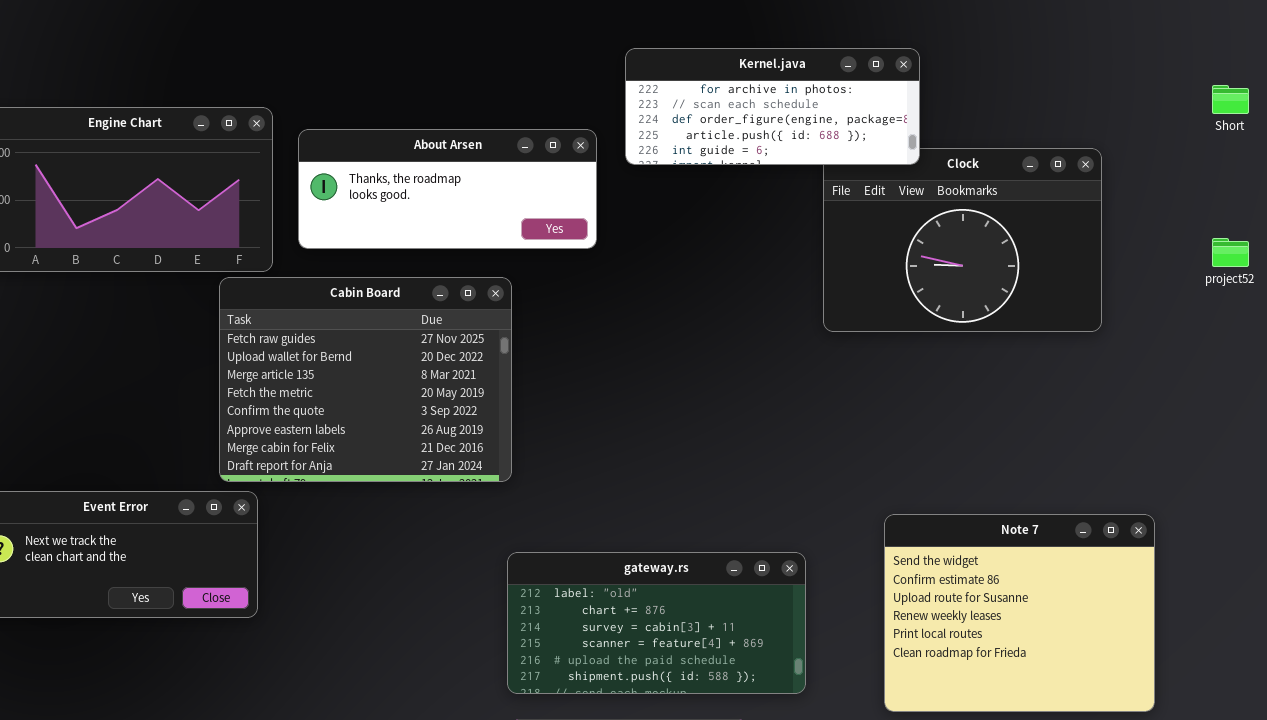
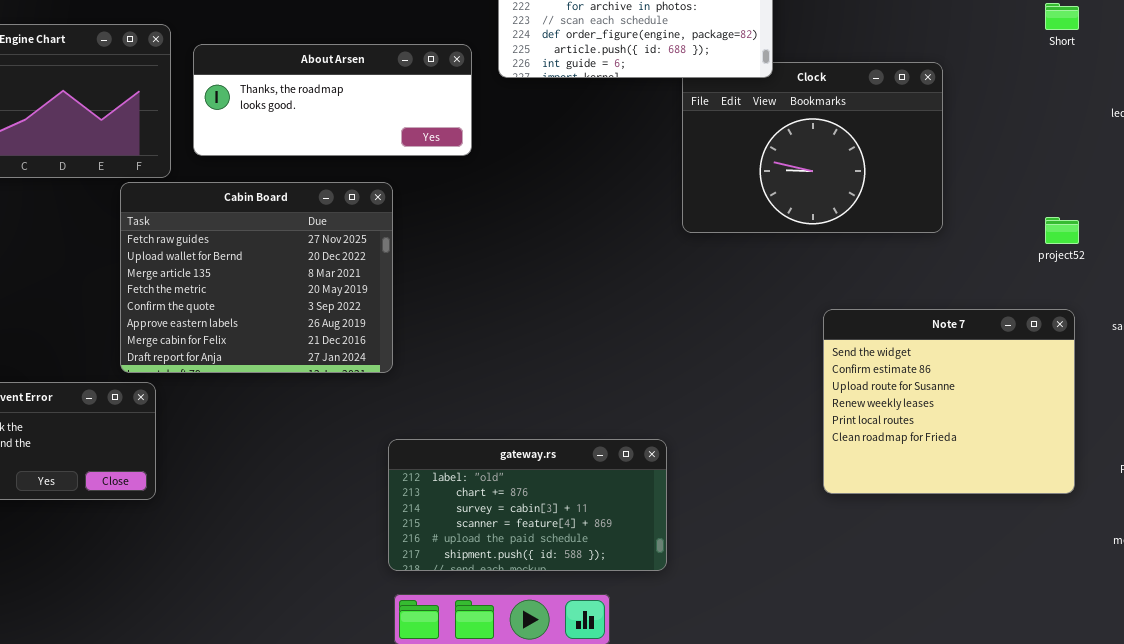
project52: [1212,238,1249,267] -> [1045,217,1079,244], moved
Note 7: [884,514,1155,712] -> [823,309,1075,494], moved

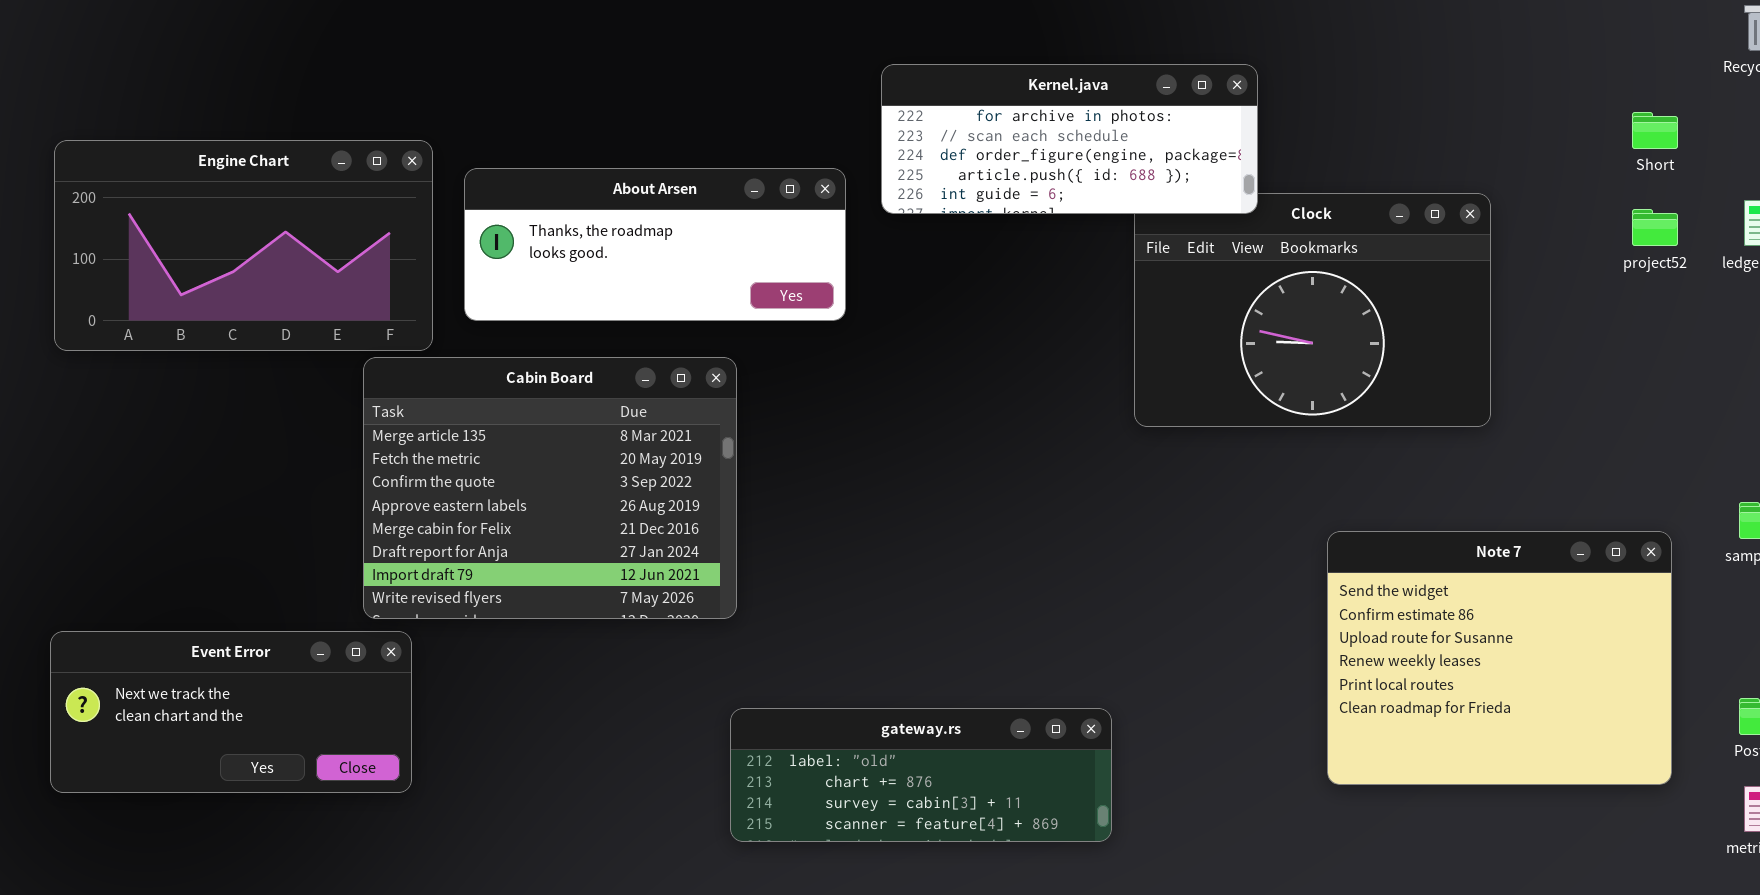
Cabin Board: [120,182,393,373] -> [363,357,737,619], scrolled down 2 rows
project52: [1045,217,1079,244] -> [1632,209,1678,246], moved
gateway.rs: [388,439,667,571] -> [730,708,1112,842], resized

